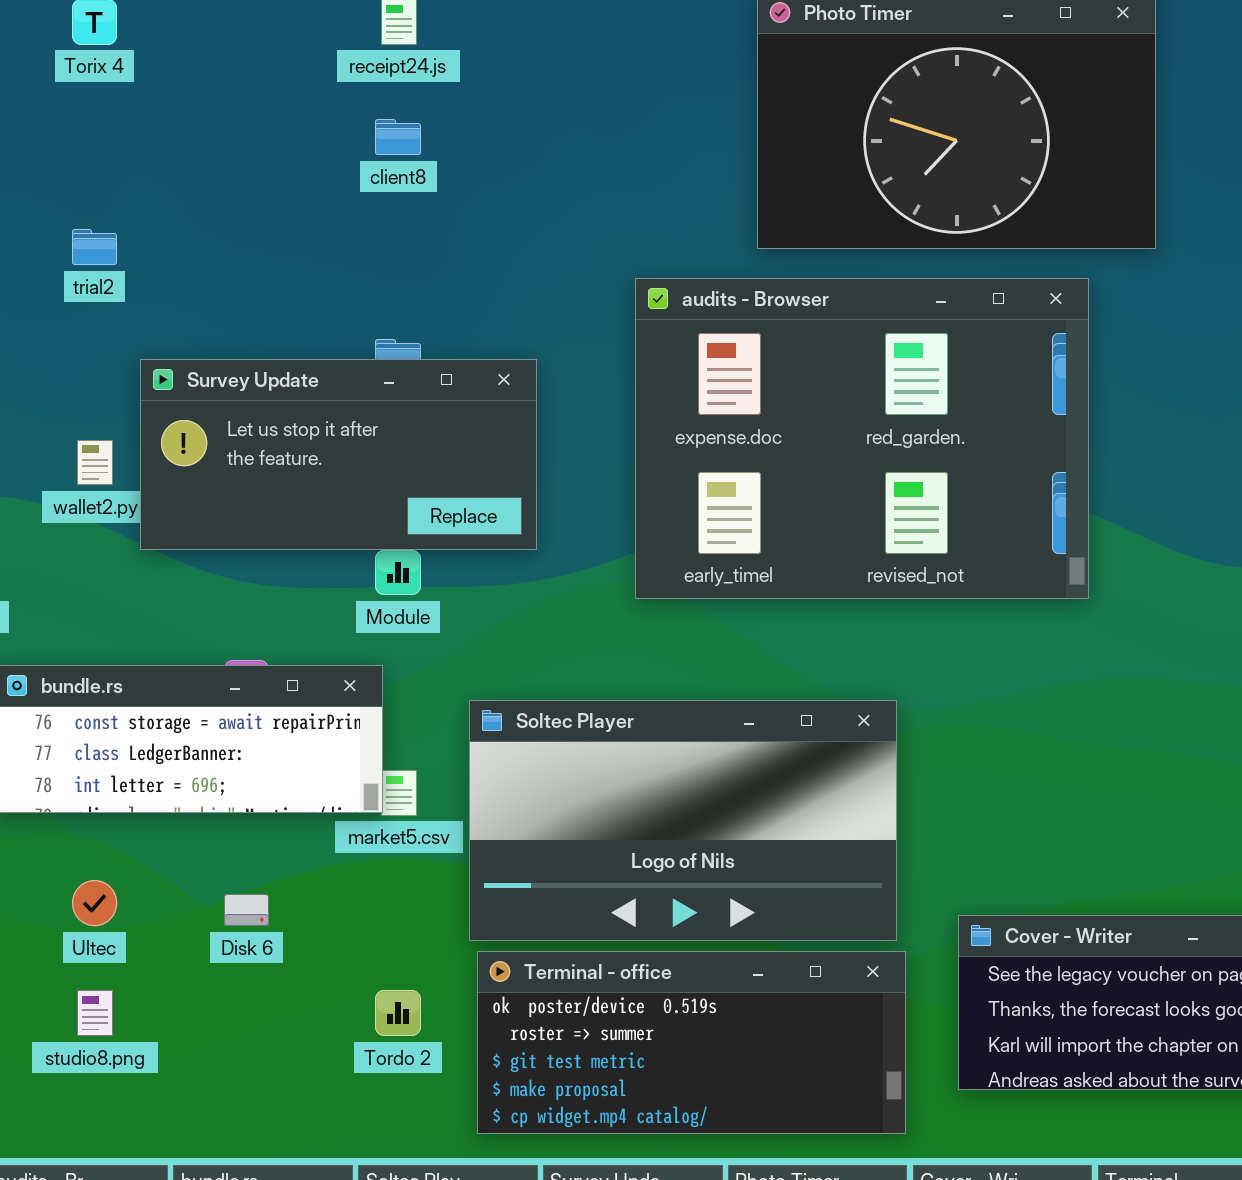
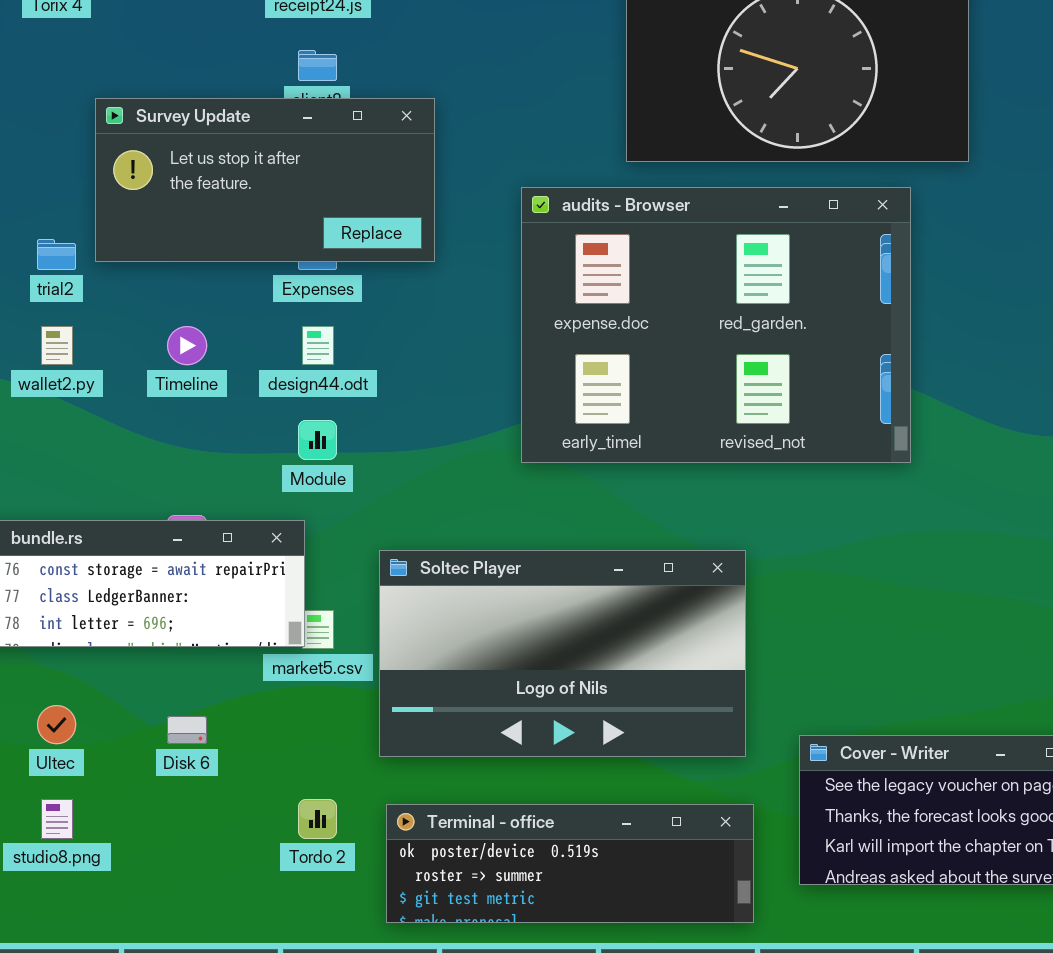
trial2: [72,229,117,265] -> [37,239,76,270], moved
Survey Update: [140,359,537,550] -> [95,98,435,262], moved
Terminal - office: [477,951,906,1134] -> [386,804,754,923], resized

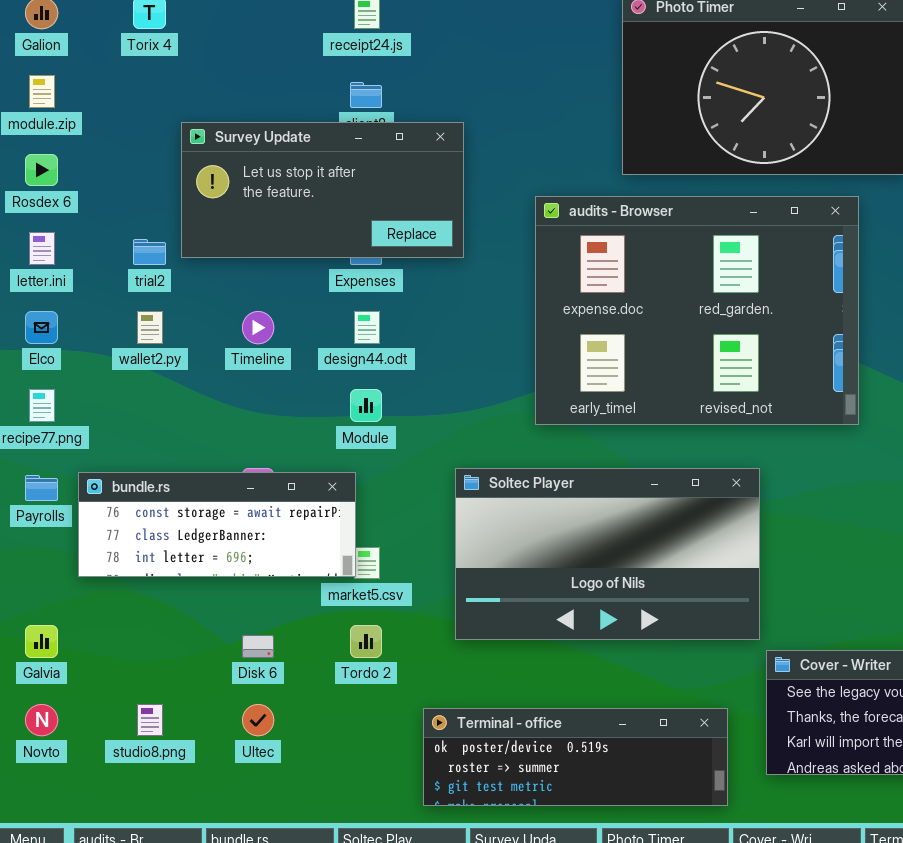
Soltec Player: [379,550,746,757] -> [455,468,760,640], moved
Ultec: [37,705,76,744] -> [242,704,274,736], moved
Tordo 2: [298,799,337,839] -> [350,625,382,658], moved

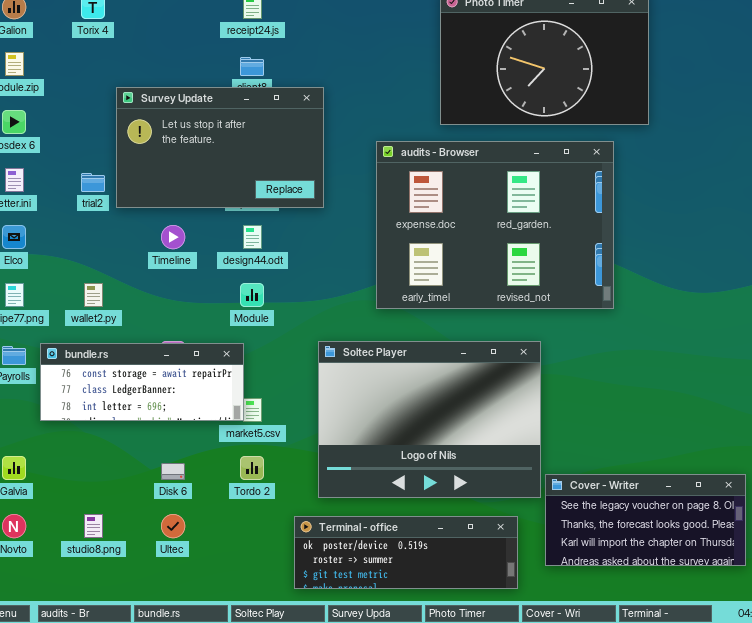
Survey Update: [181,122,464,258] -> [116,87,324,208], resized
wallet2.py: [137,311,163,344] -> [84,283,103,307], moved
Soltec Player: [455,468,760,640] -> [318,341,541,498], resized

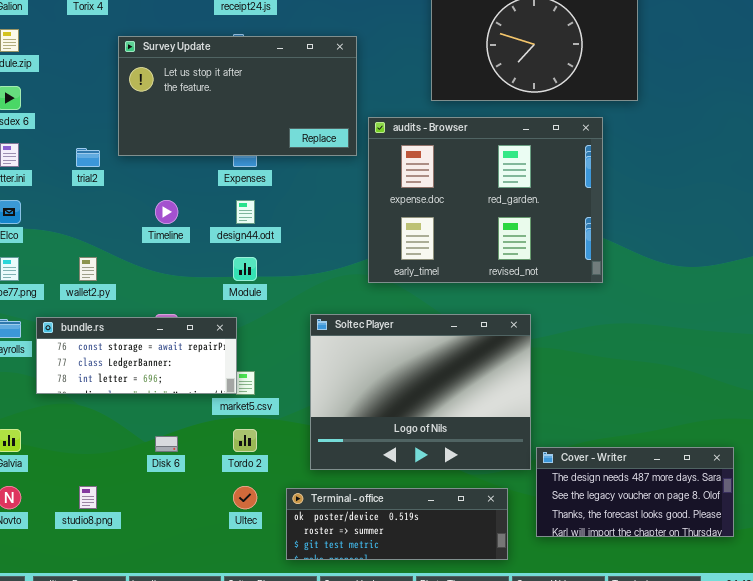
Survey Update: [116,87,324,208] -> [118,36,357,156], moved, resized
Cover - Writer: [545,474,746,566] -> [536,447,734,537], scrolled up 1 row
Ultec: [161,514,185,538] -> [233,486,257,509], moved

